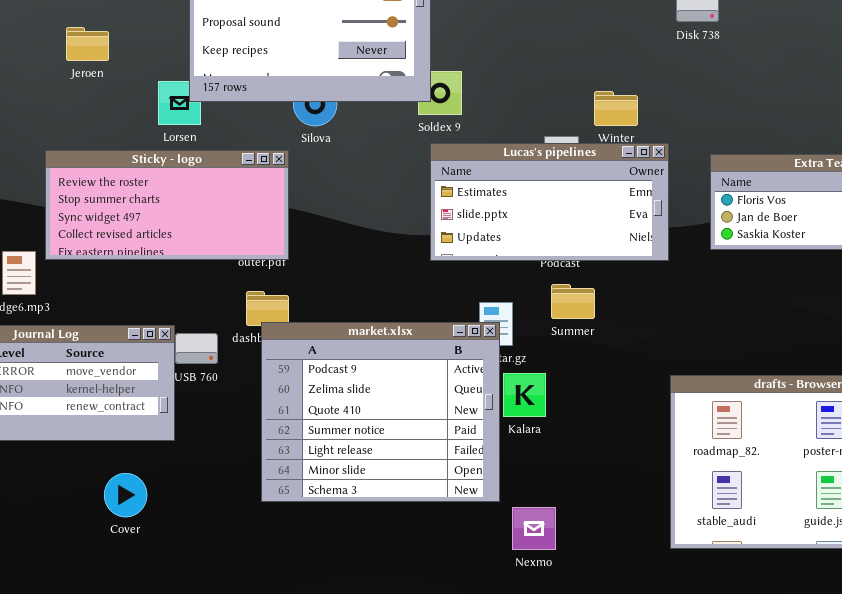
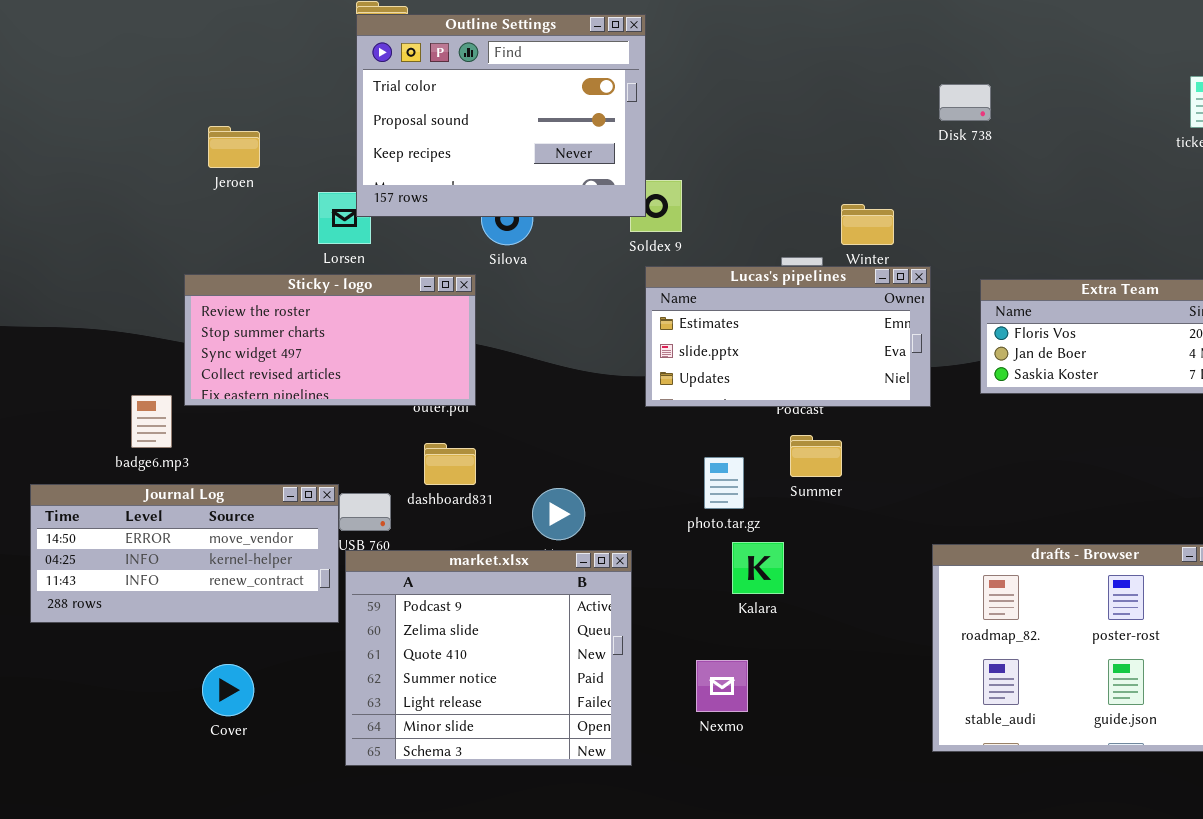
market.xlsx: [261,322,500,502] -> [345,550,632,766], moved
Cover: [104,473,147,517] -> [202,664,254,716], moved
Nexmo: [512,507,556,550] -> [696,660,748,712], moved

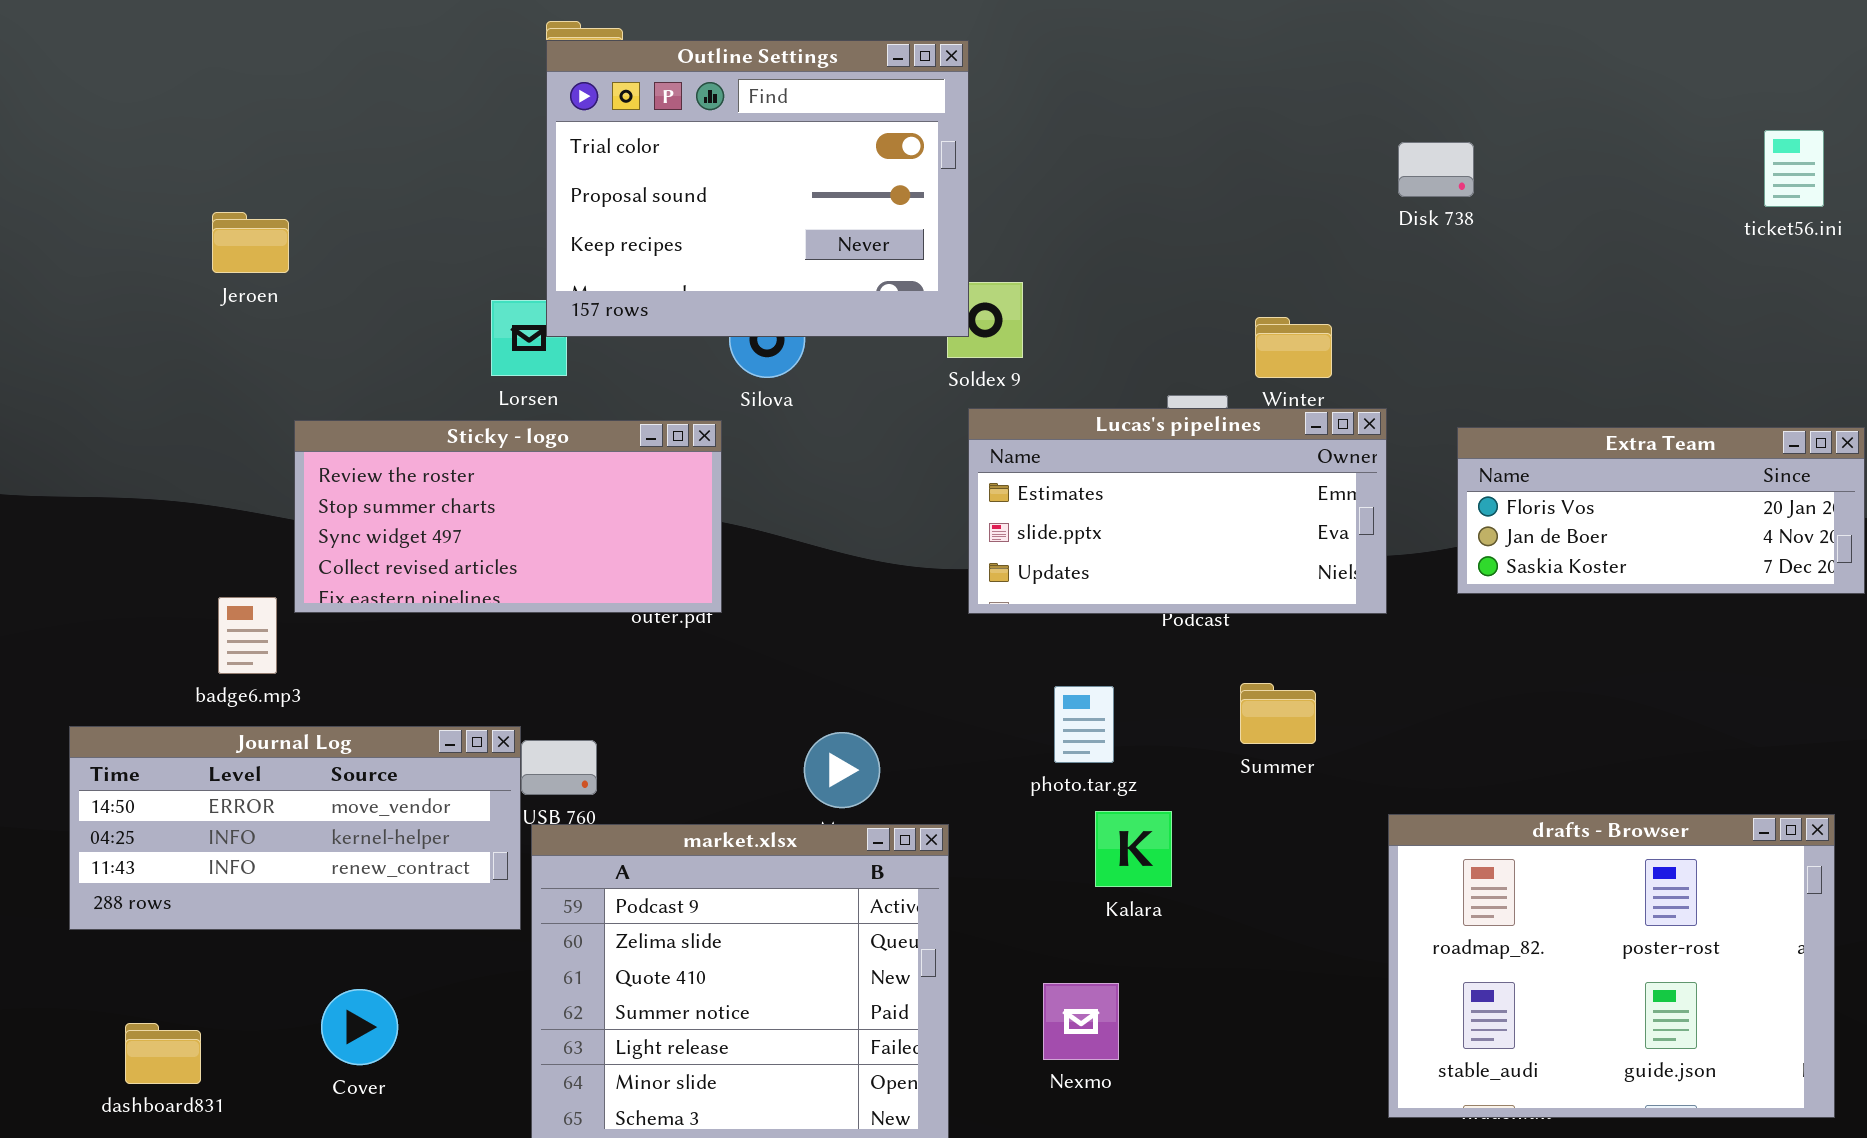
Jeroen: [208,126,260,168] -> [212,212,289,273], moved
Summer: [790,435,842,477] -> [1240,683,1316,744], moved
dashboard831: [424,443,476,485] -> [125,1023,201,1084], moved

